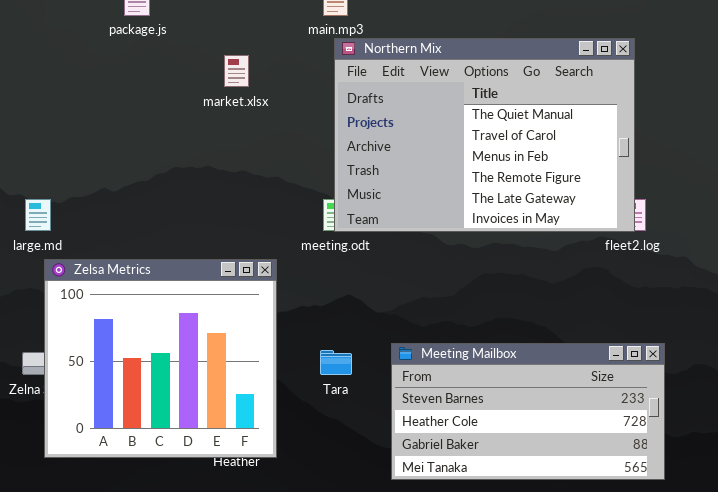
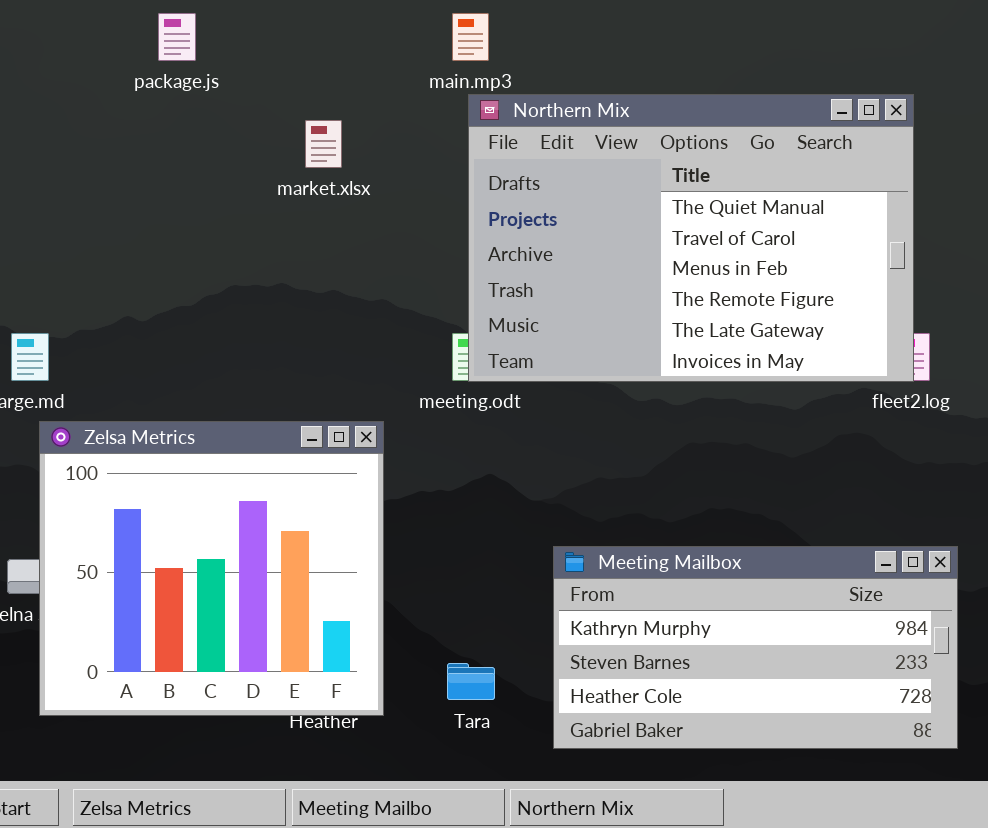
Meeting Mailbox: [391,343,665,480] -> [553,546,958,749], scrolled up 1 row
Tara: [320,350,352,375] -> [447,663,495,700], moved

